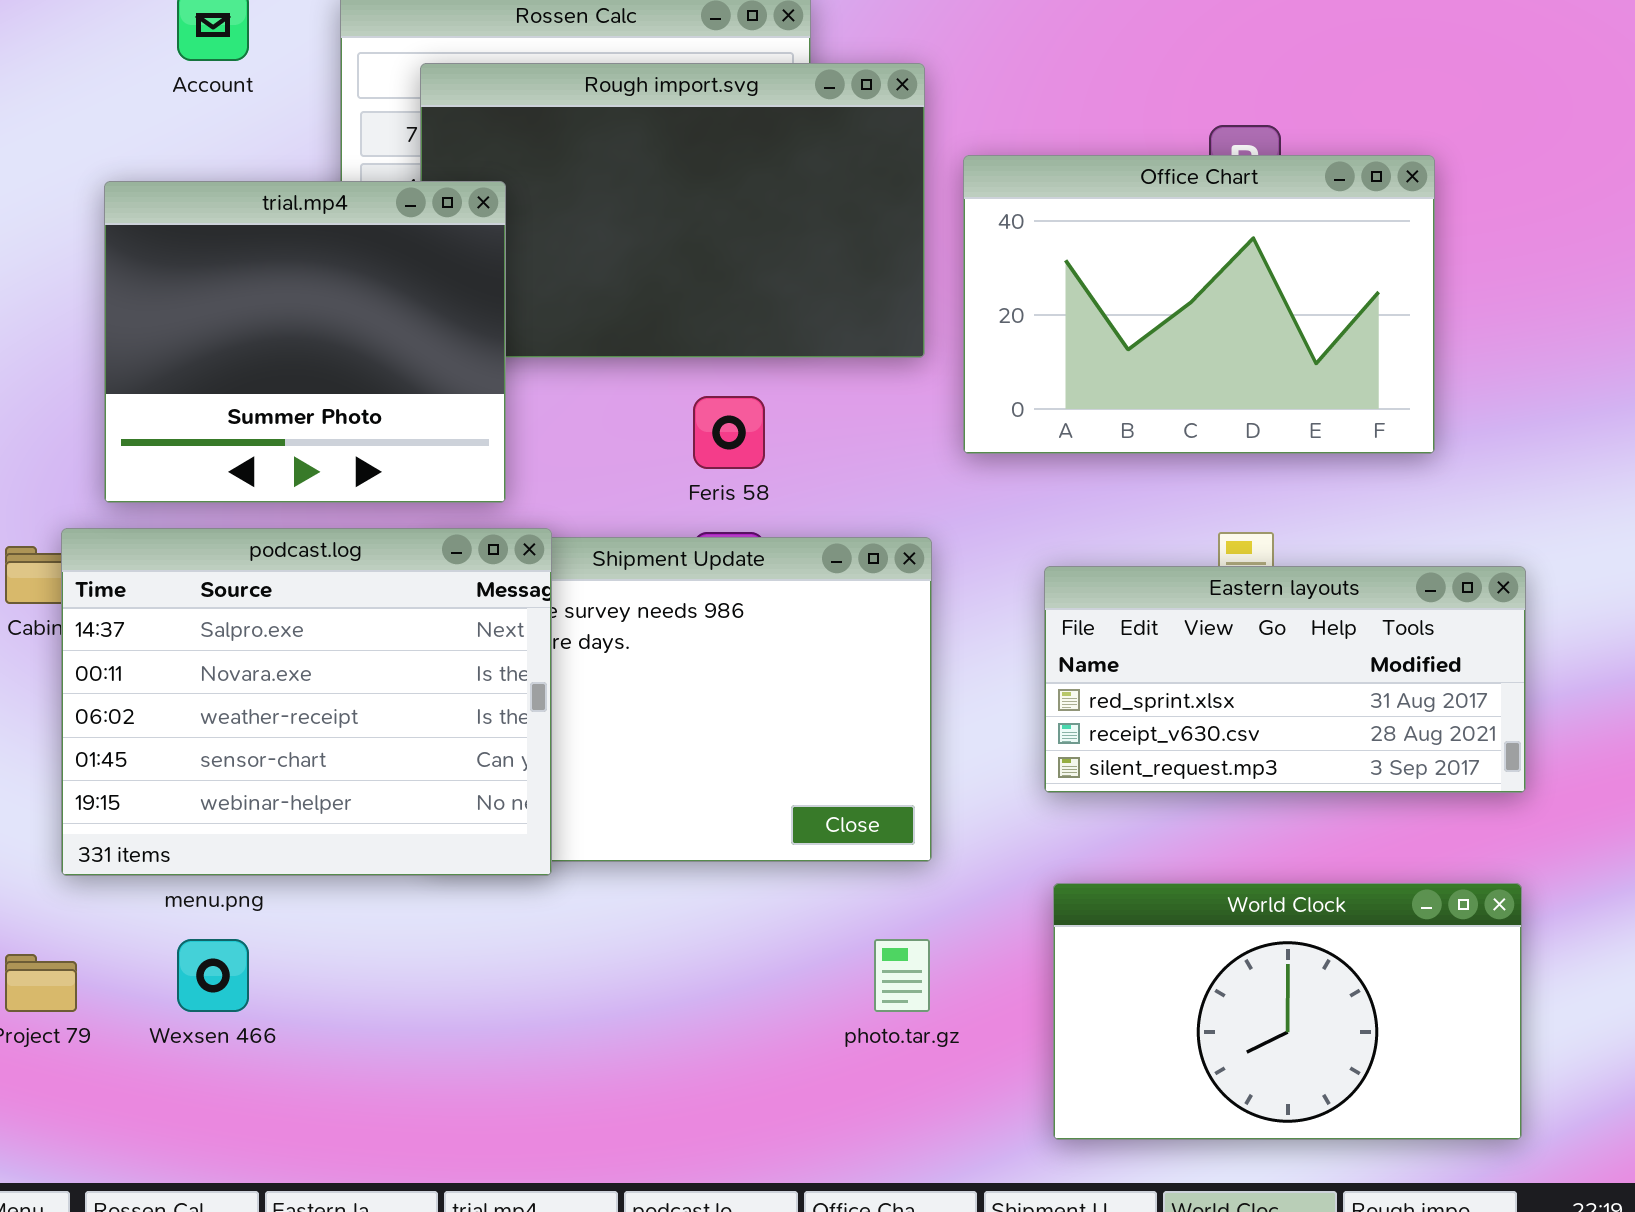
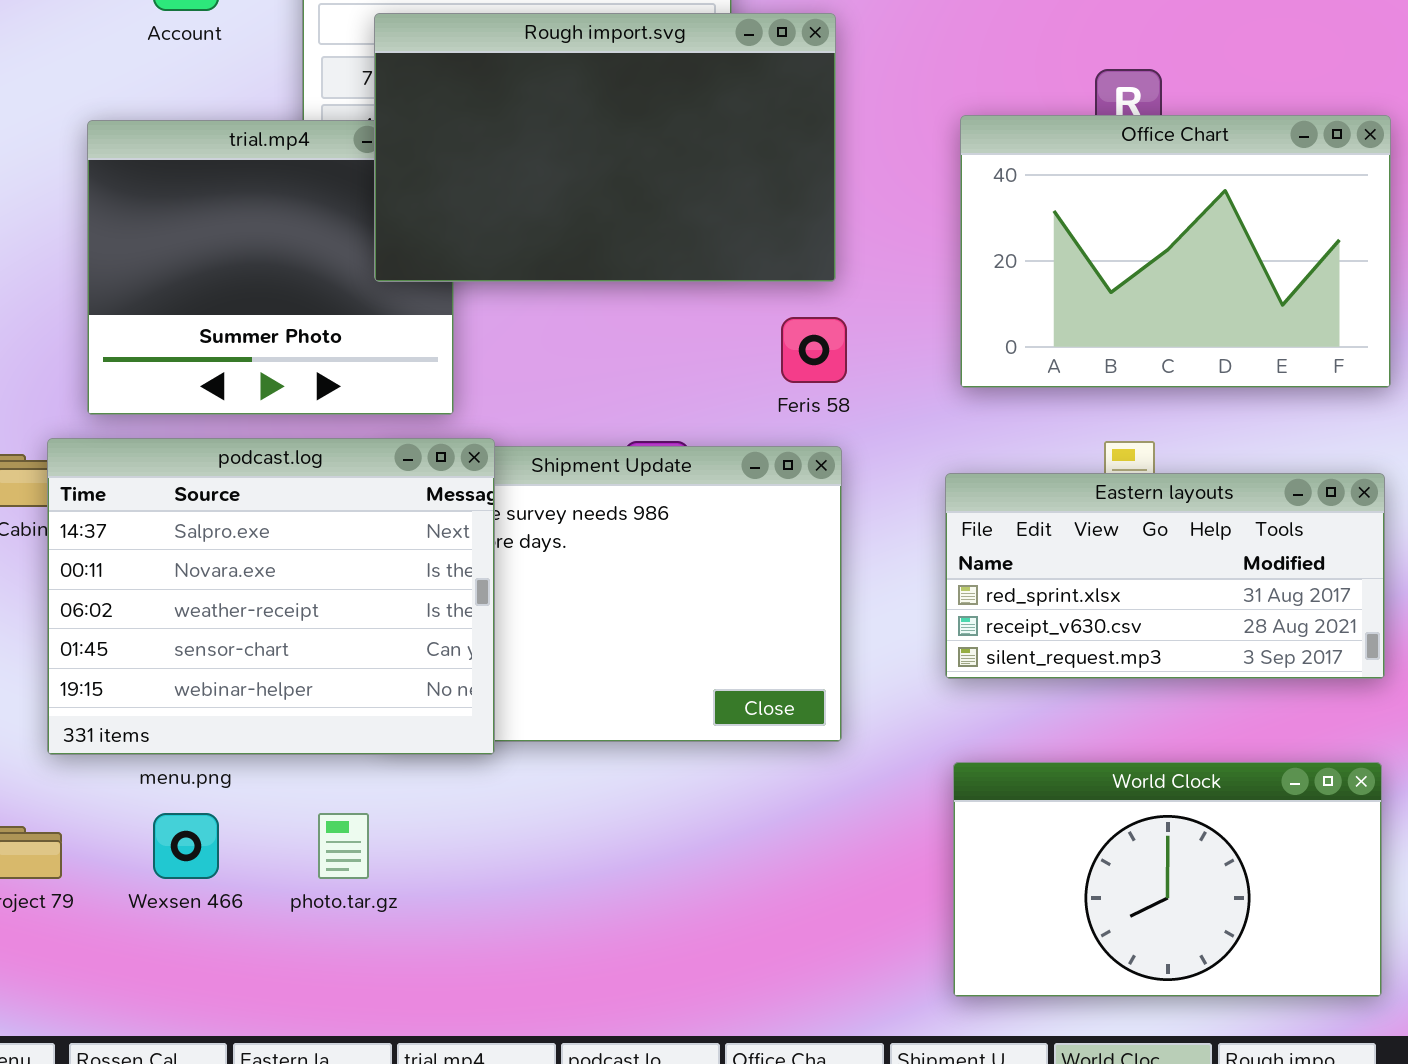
Rough import.svg: [420,63,925,358] -> [374,13,836,282], raised
Office Chart: [963,155,1435,454] -> [960,115,1391,388], moved
Feris 58: [693,396,765,469] -> [781,317,847,383], moved
photo.tar.gz: [874,939,930,1012] -> [318,813,369,879], moved

